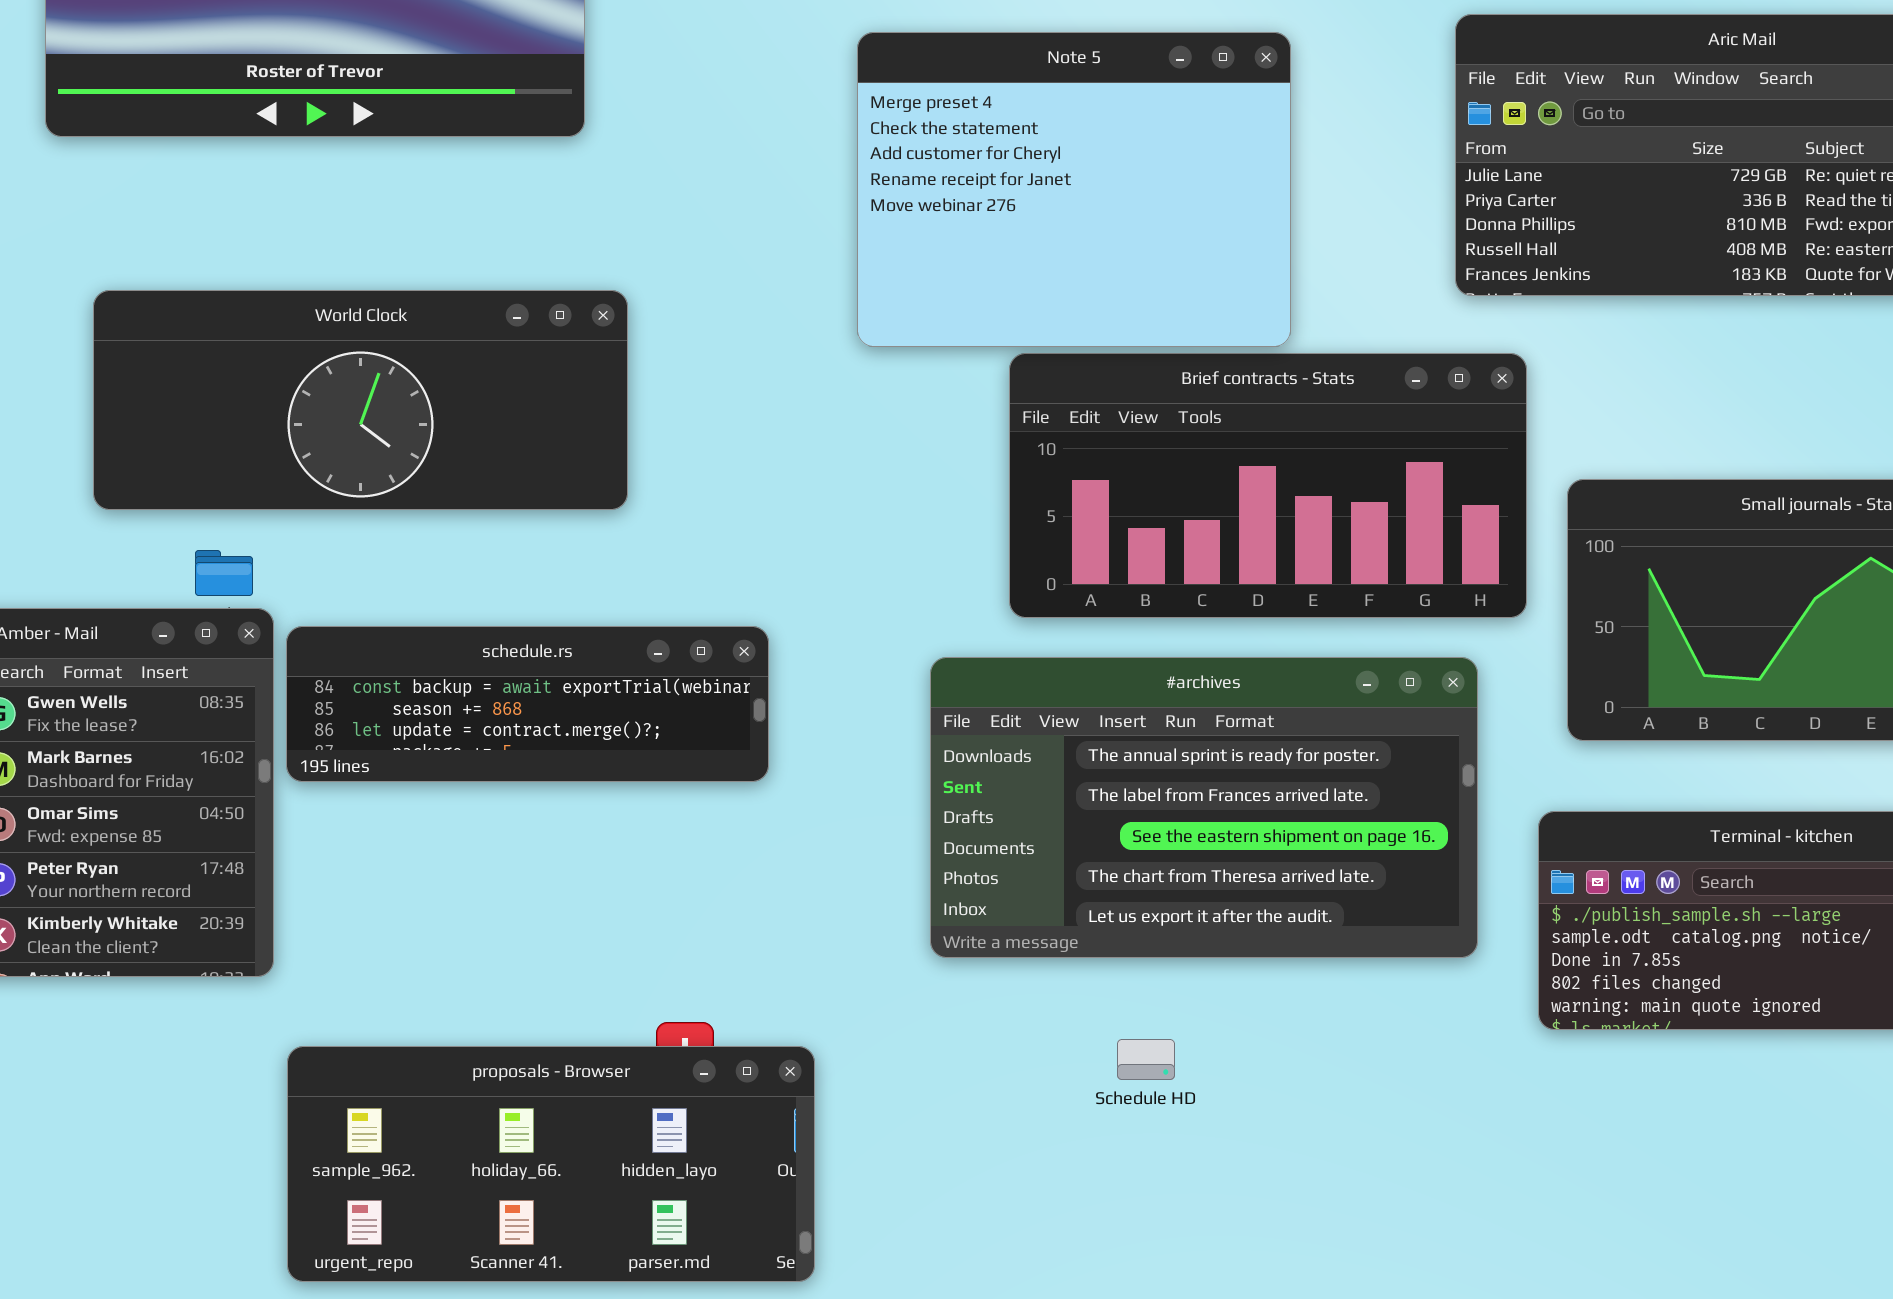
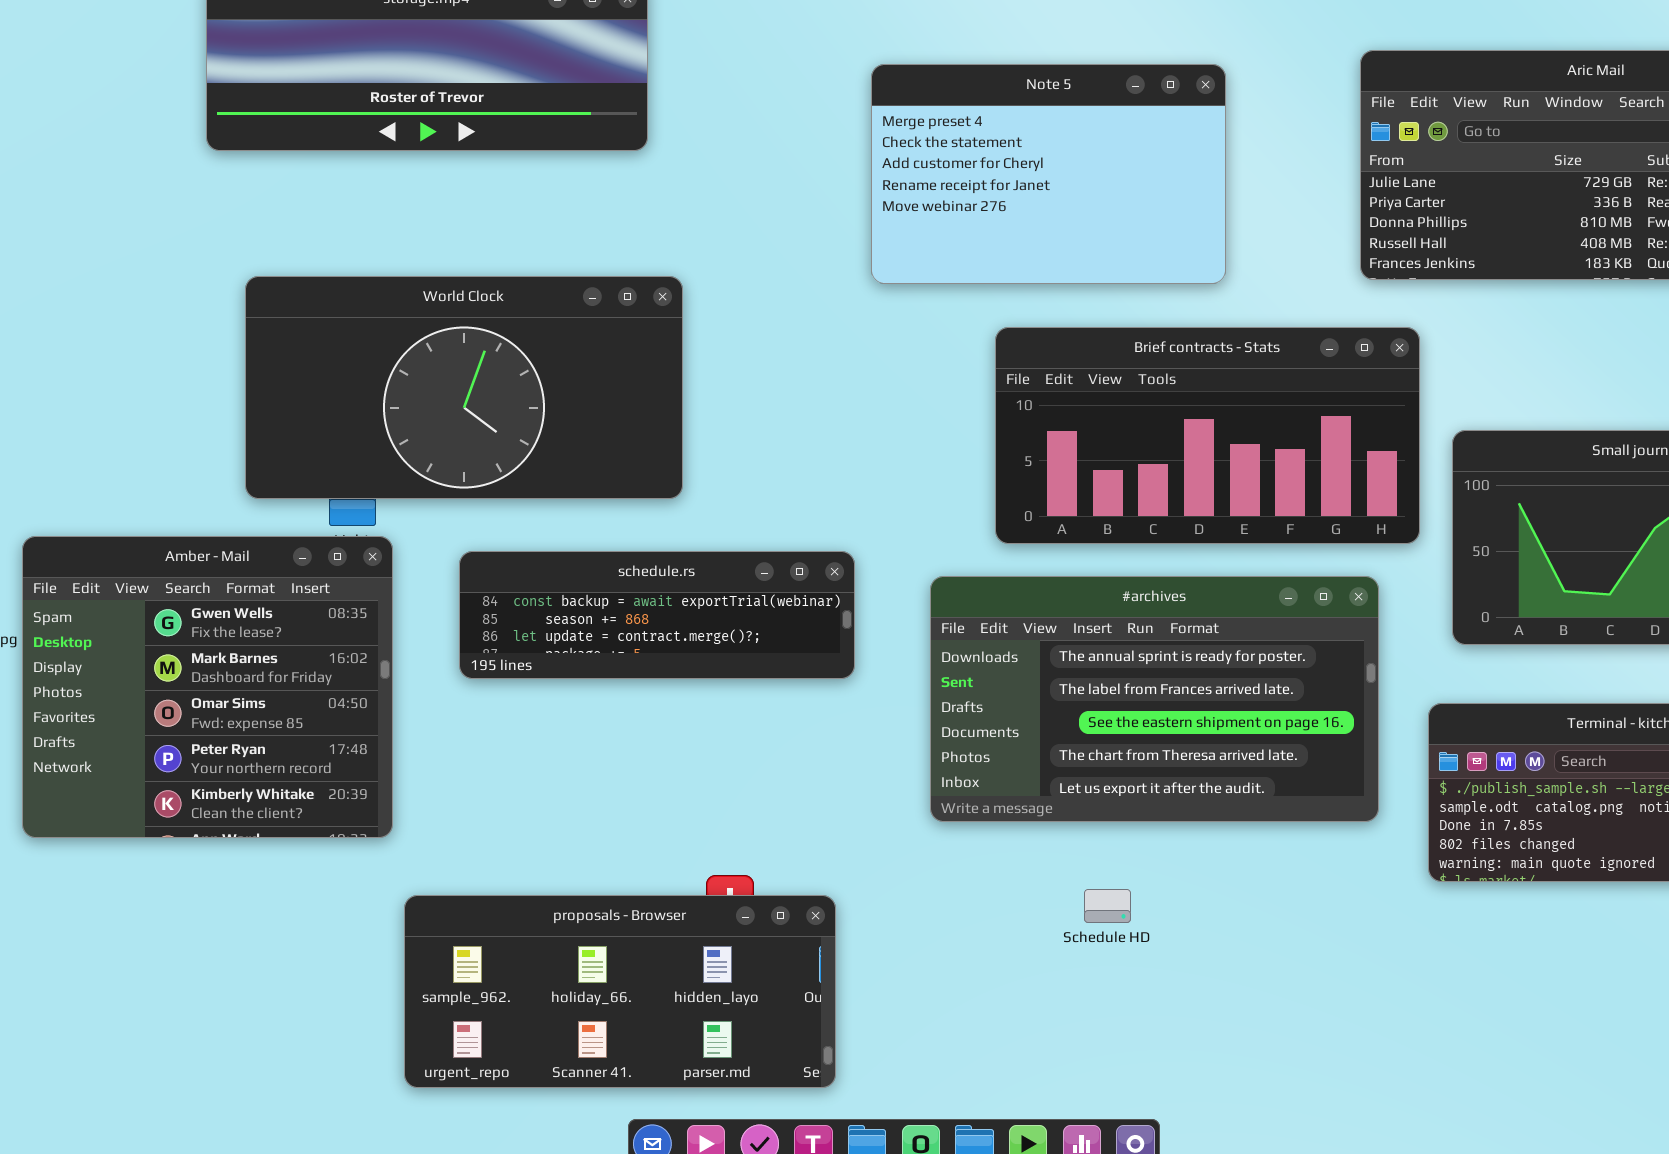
Note 5: [857,32,1291,347] -> [871,64,1226,284], resized
World Clock: [93,290,628,510] -> [245,276,683,499], resized
schedule.rs: [286,626,769,782] -> [459,551,855,679], moved

